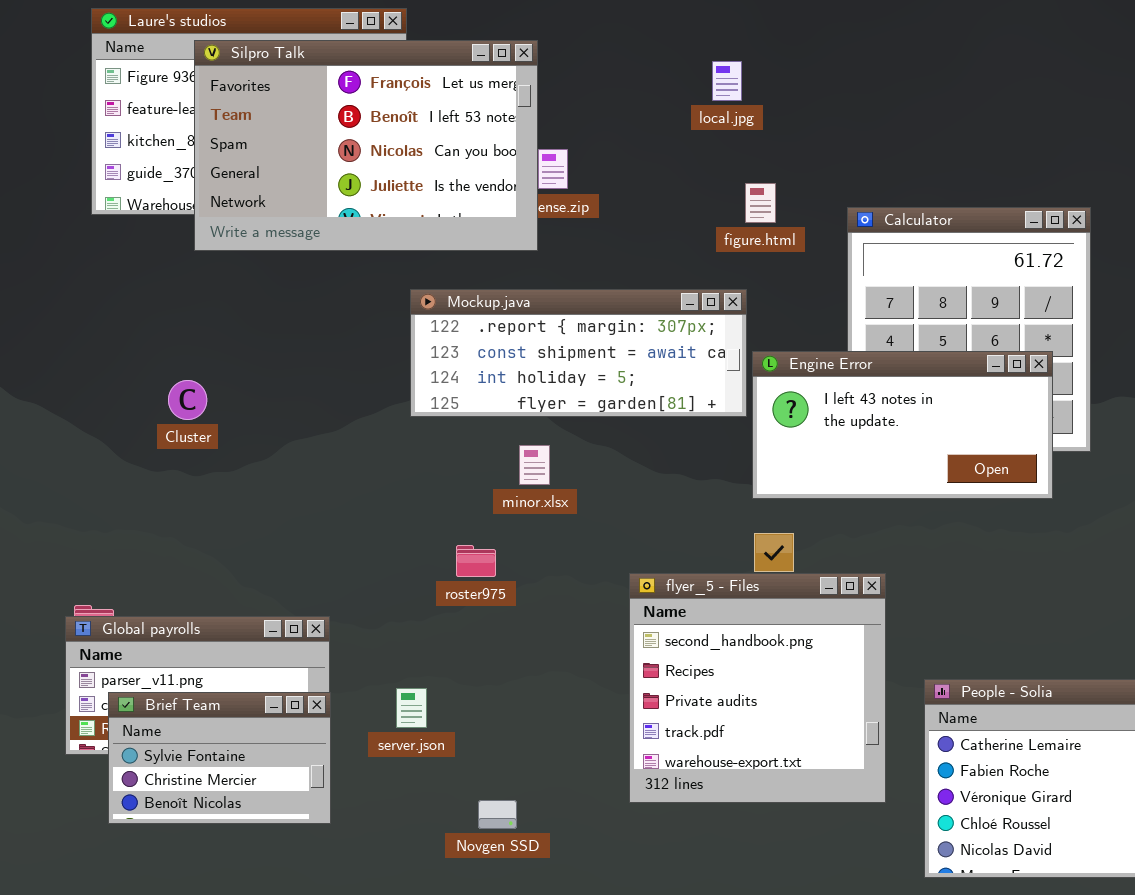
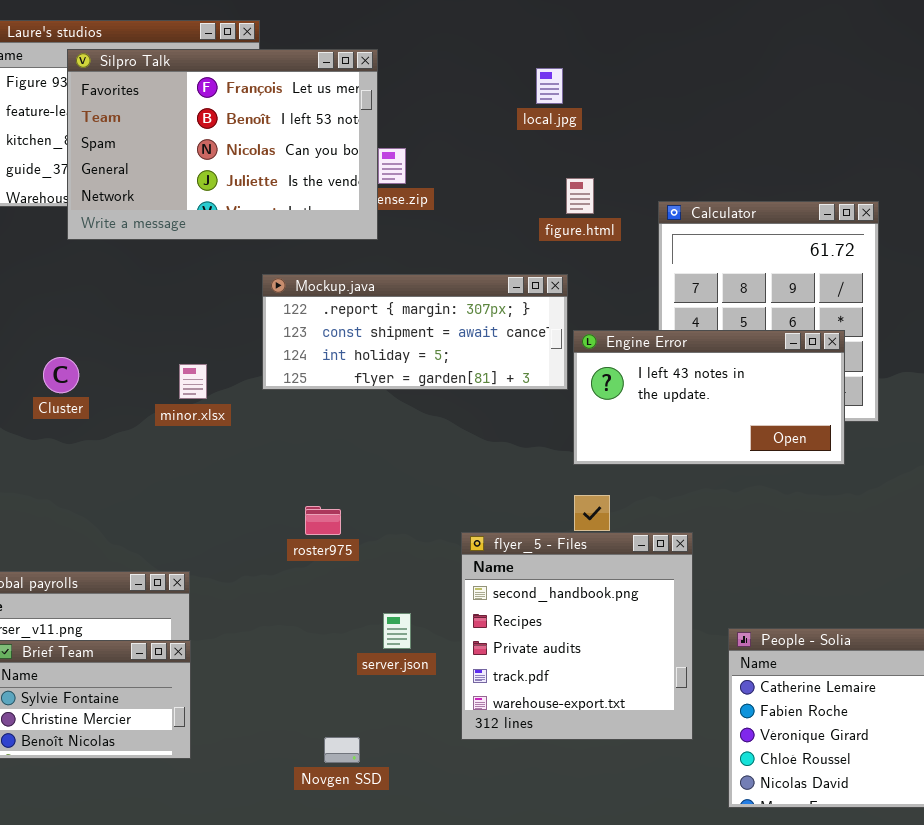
minor.xlsx: [519,445,550,485] -> [179,364,207,399], moved
server.json: [396,688,427,728] -> [383,613,411,649], moved

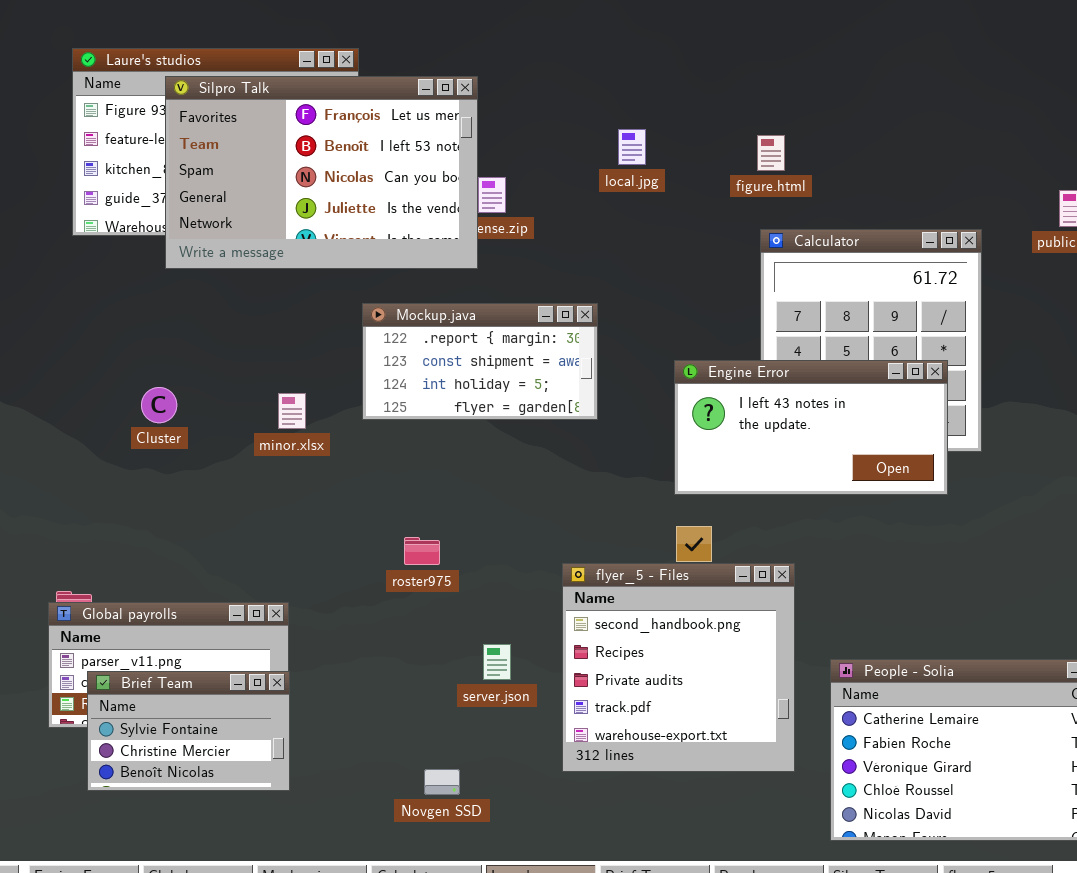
local.jpg: [536,68,563,104] -> [618,129,646,165], moved
figure.html: [566,178,594,214] -> [757,135,785,171], moved
Mockup.java: [262,274,568,390] -> [362,303,598,420], resized

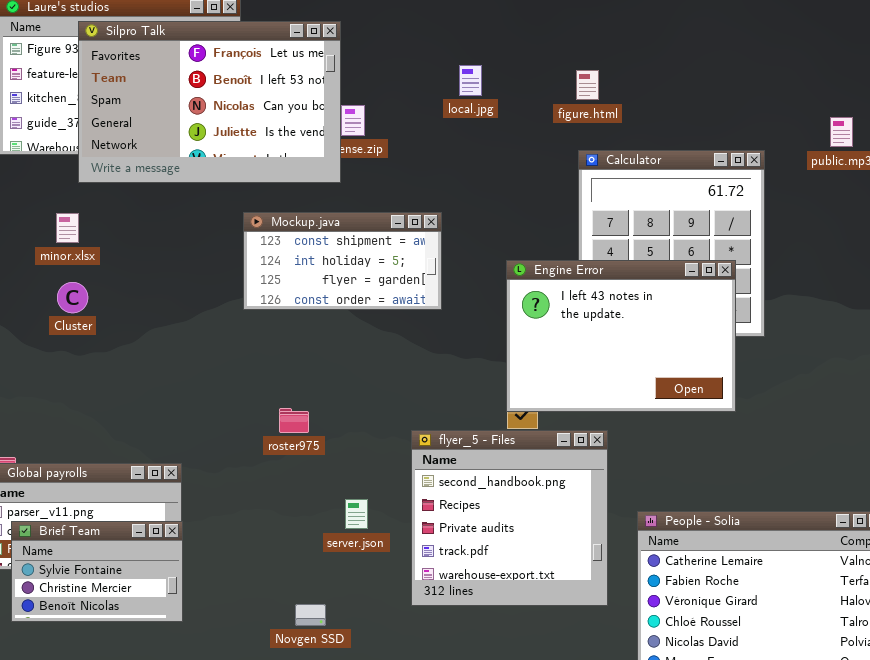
Mockup.java: [362,303,598,420] -> [243,212,442,310], scrolled down 1 row
Engine Error: [674,360,948,495] -> [506,260,736,412], resized
minor.xlsx: [278,393,306,429] -> [56,213,79,243], moved

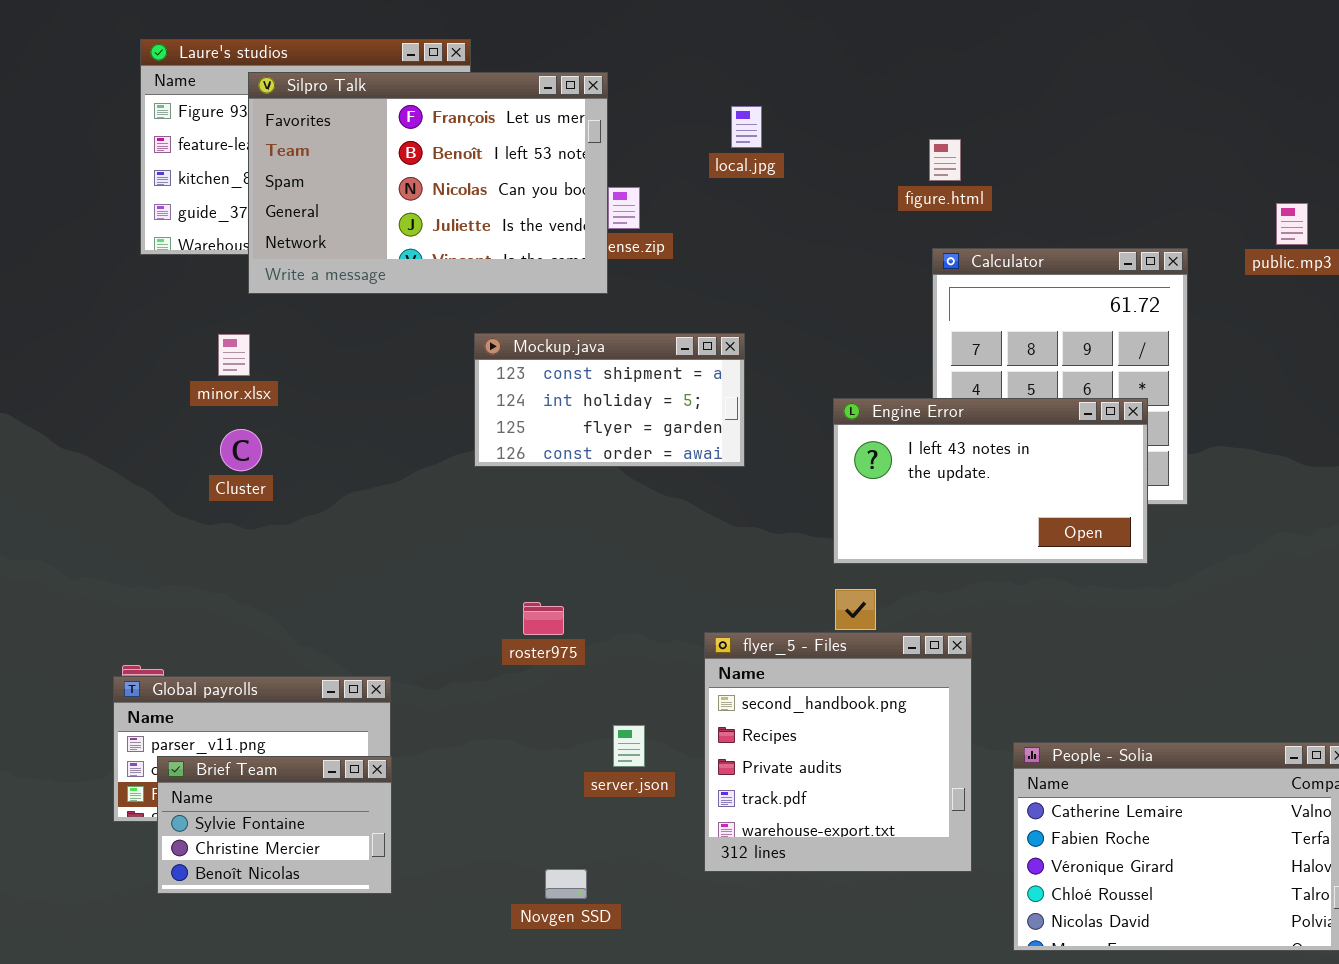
local.jpg: [459,65,482,96] -> [731,106,762,148], moved
Engine Error: [506,260,736,412] -> [833,398,1148,564], resized

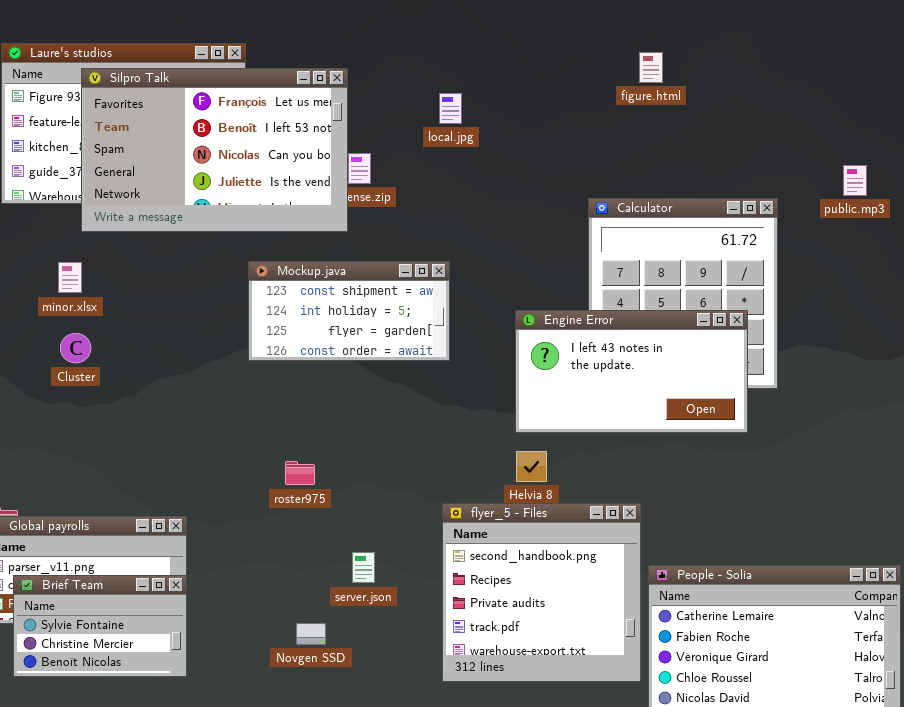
figure.html: [929,139,961,181] -> [639,52,663,83], moved
flyer_5 - Files: [704,632,972,872] -> [442,503,641,682], moved
Novgen SSD: [545,869,587,899] -> [296,623,326,645], moved

